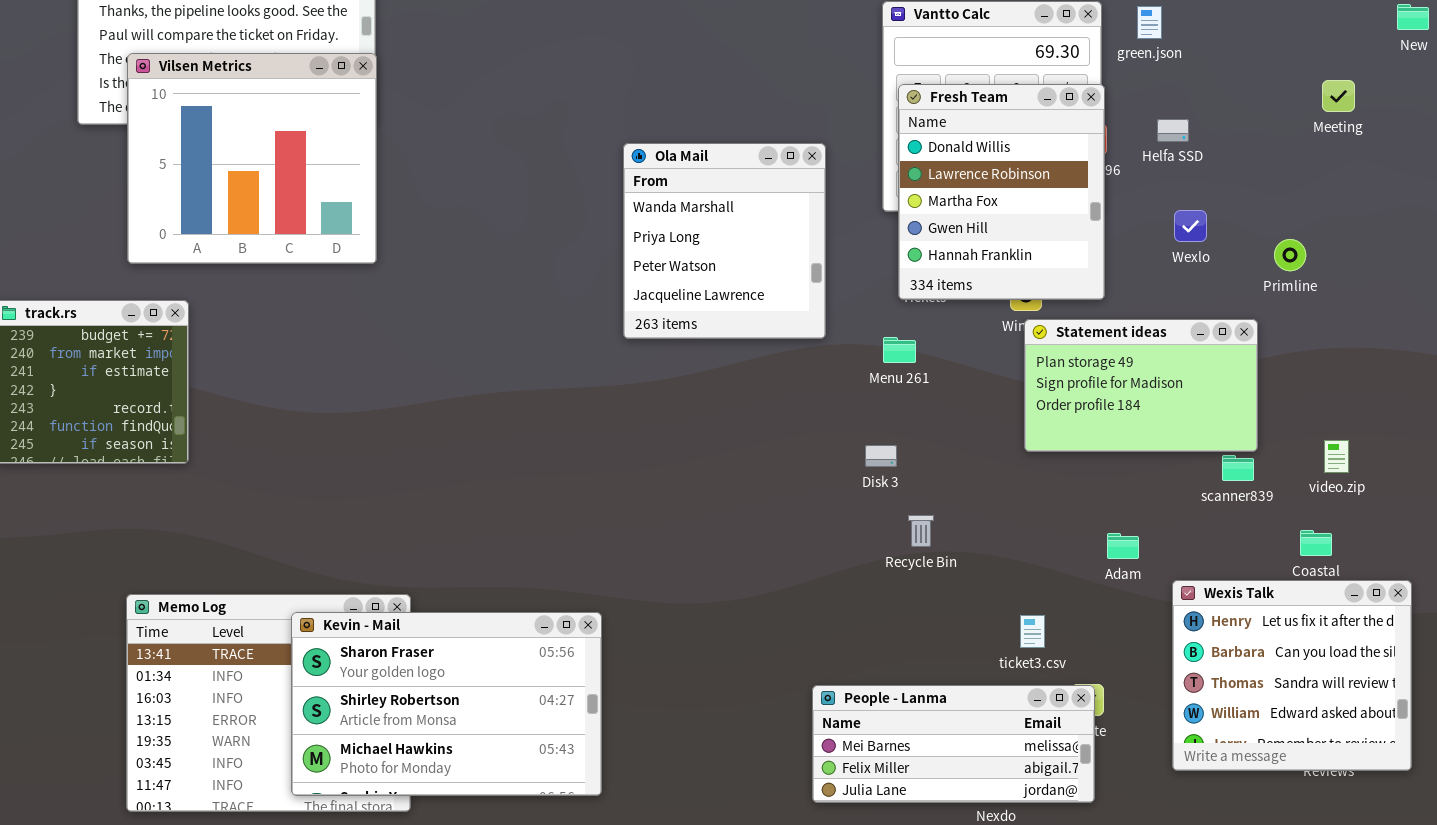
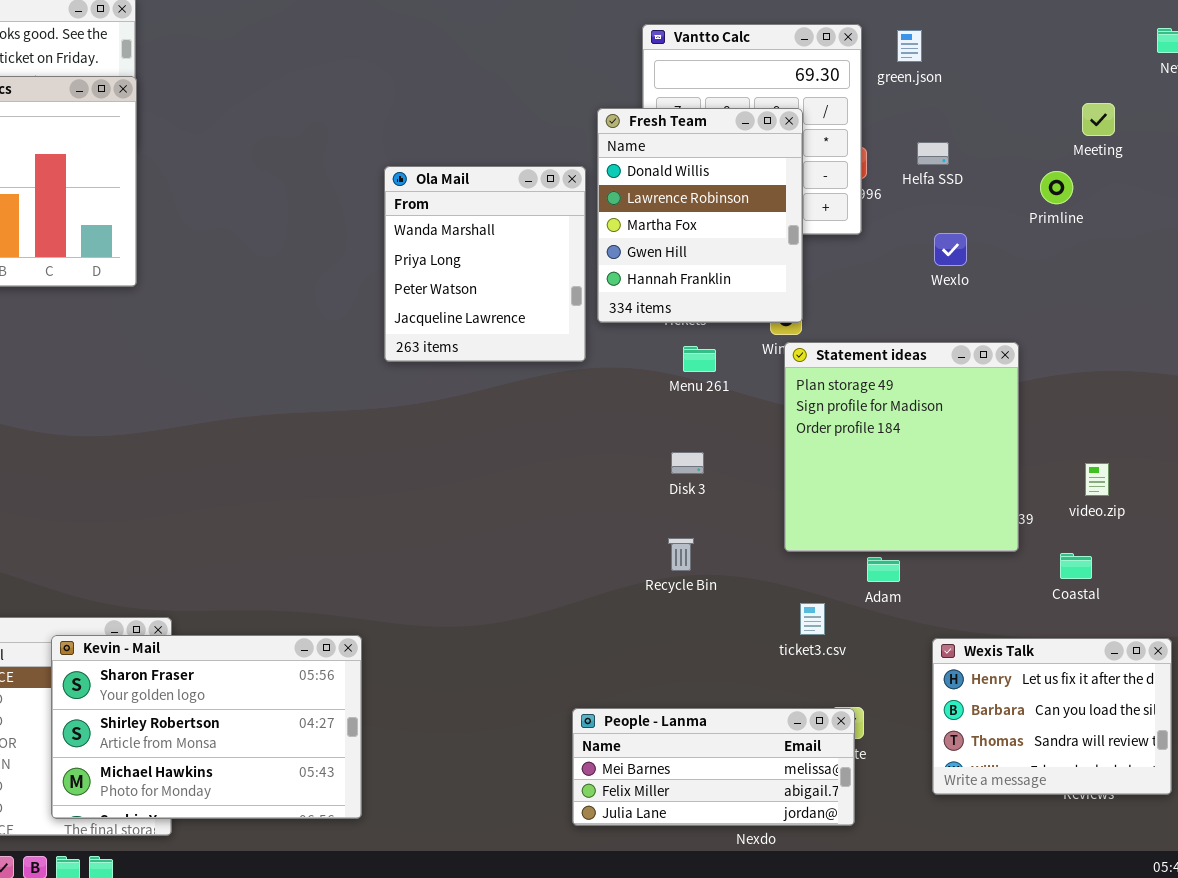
Fresh Team: [898,84,1105,300] -> [597,108,803,323], moved
Primline: [1274,239,1306,271] -> [1040,171,1073,204], moved
Statement ideas: [1024,319,1258,452] -> [784,342,1019,552], resized
Menu 261: [883,337,916,363] -> [683,346,716,372], moved
Disk 3: [865,445,897,467] -> [671,452,704,474], moved
Wexis Talk: [1172,580,1412,771] -> [932,638,1172,795], resized
ticket3.csv: [1020,615,1045,648] -> [800,603,825,635], moved

